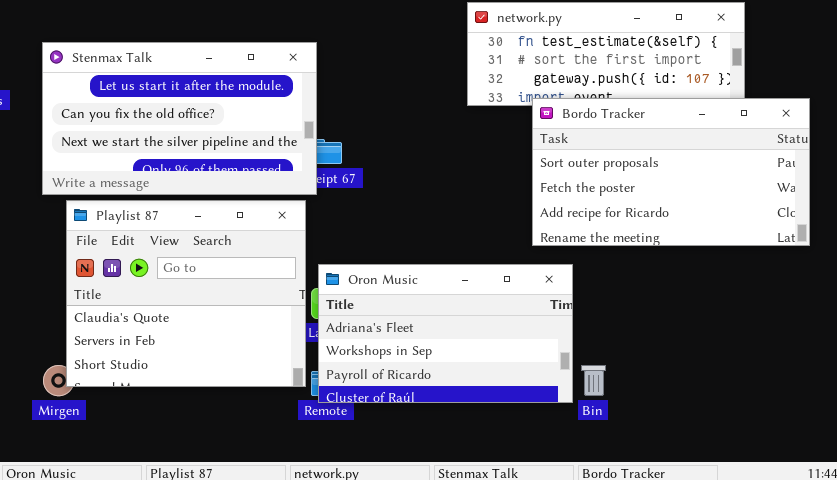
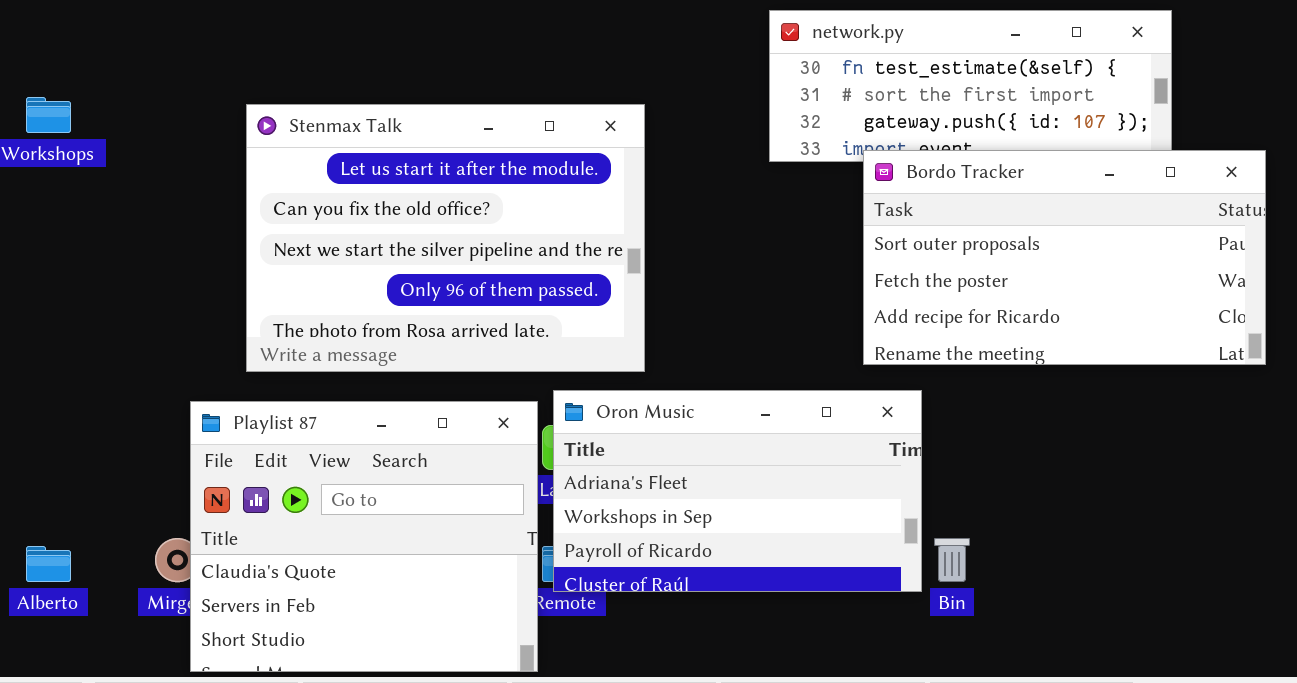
Stenmax Talk: [42,42,317,195] -> [246,104,645,372], moved, resized
Playlist 87: [66,200,306,387] -> [190,401,538,672], moved

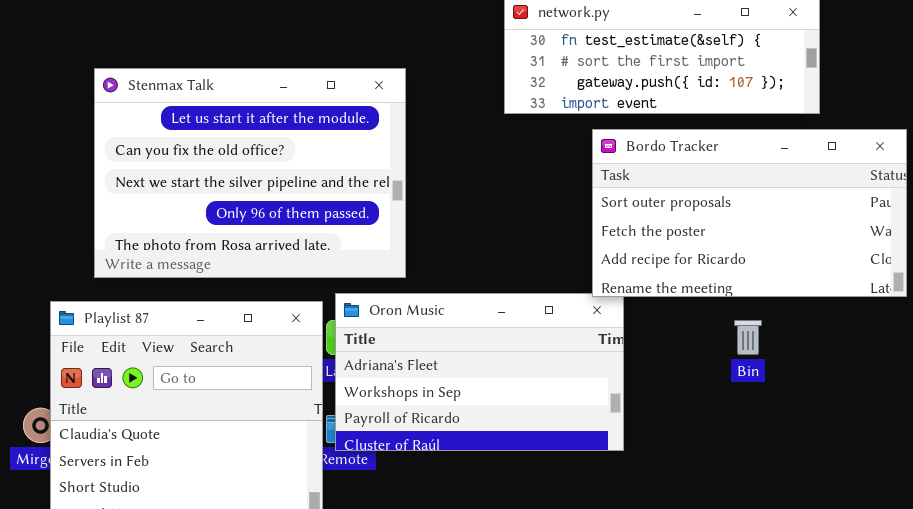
Bordo Tracker: [863,150,1266,365] -> [592,129,907,297], moved
Bin: [934,538,970,582] -> [734,320,762,355], moved

